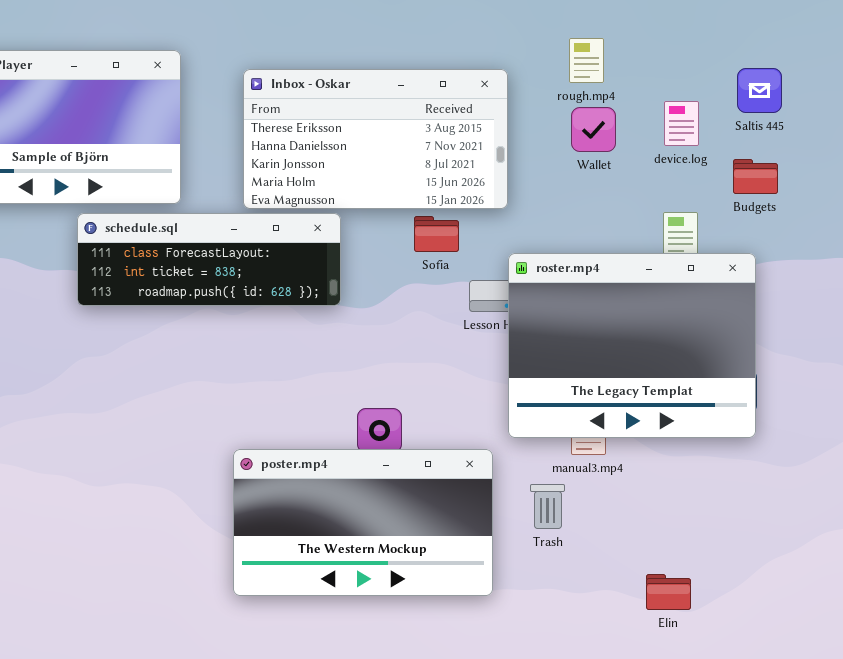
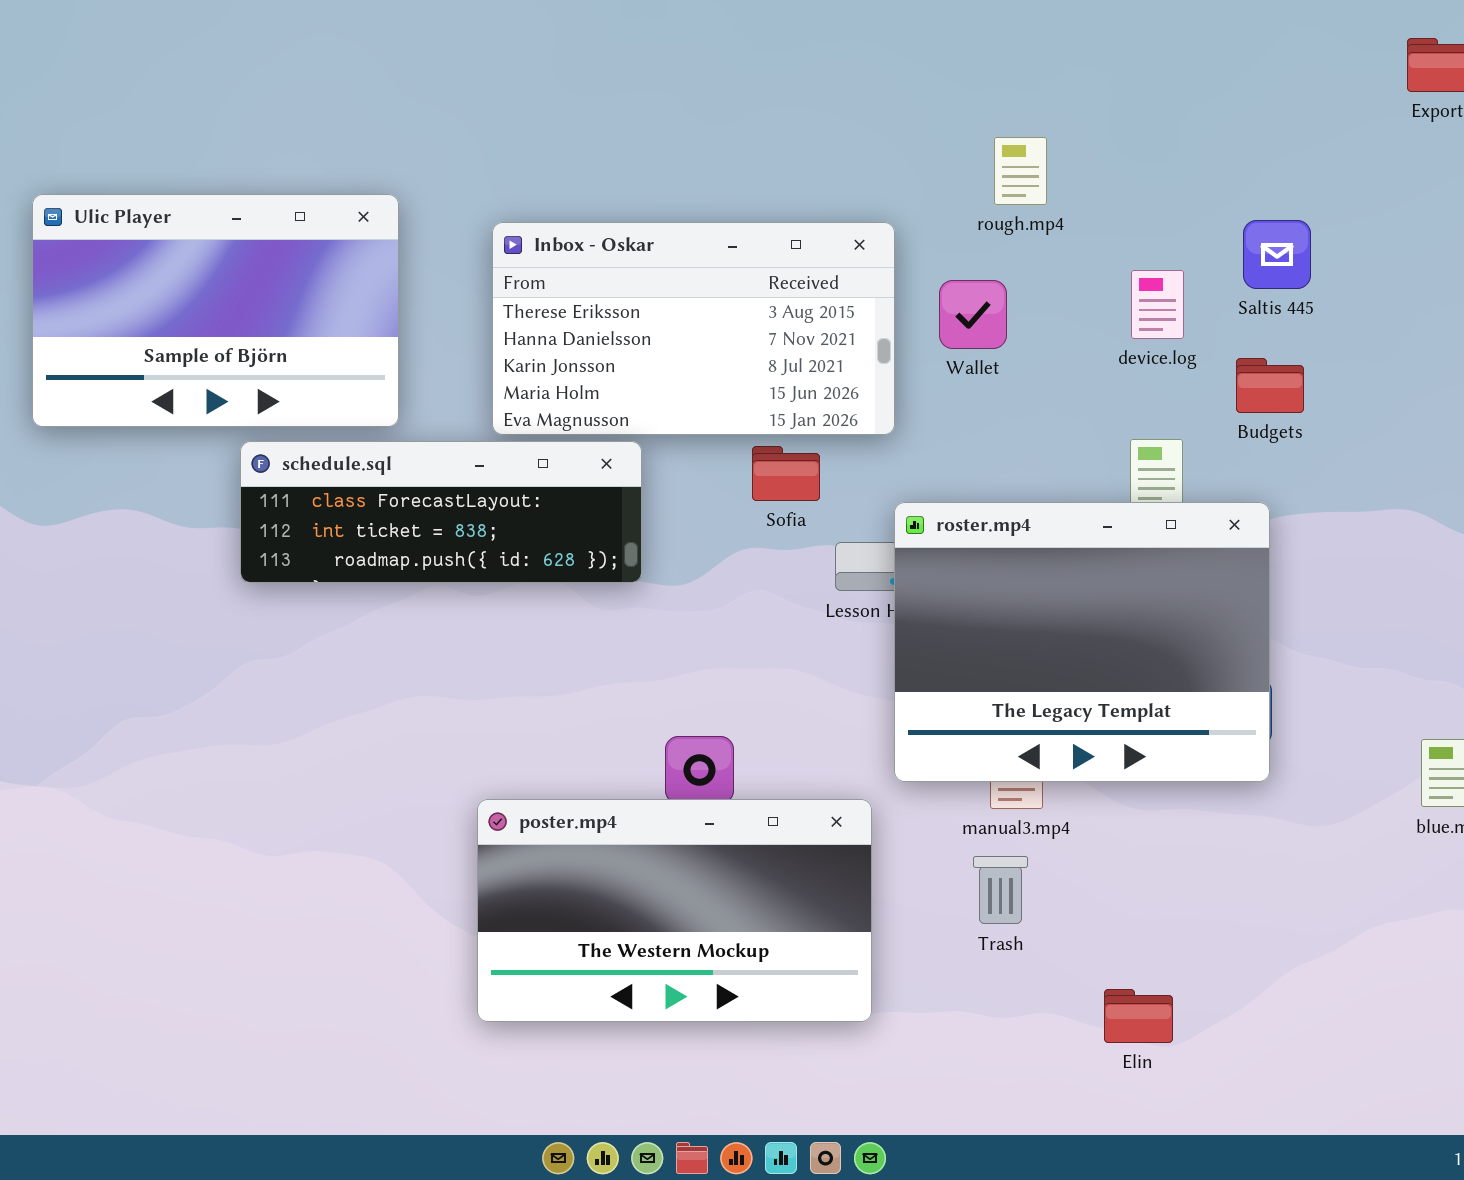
rough.mp4: [569,38,604,83] -> [994,137,1047,205], moved
Wallet: [571,107,616,152] -> [939,280,1007,349], moved
Trash: [530,484,565,529] -> [973,856,1028,924], moved

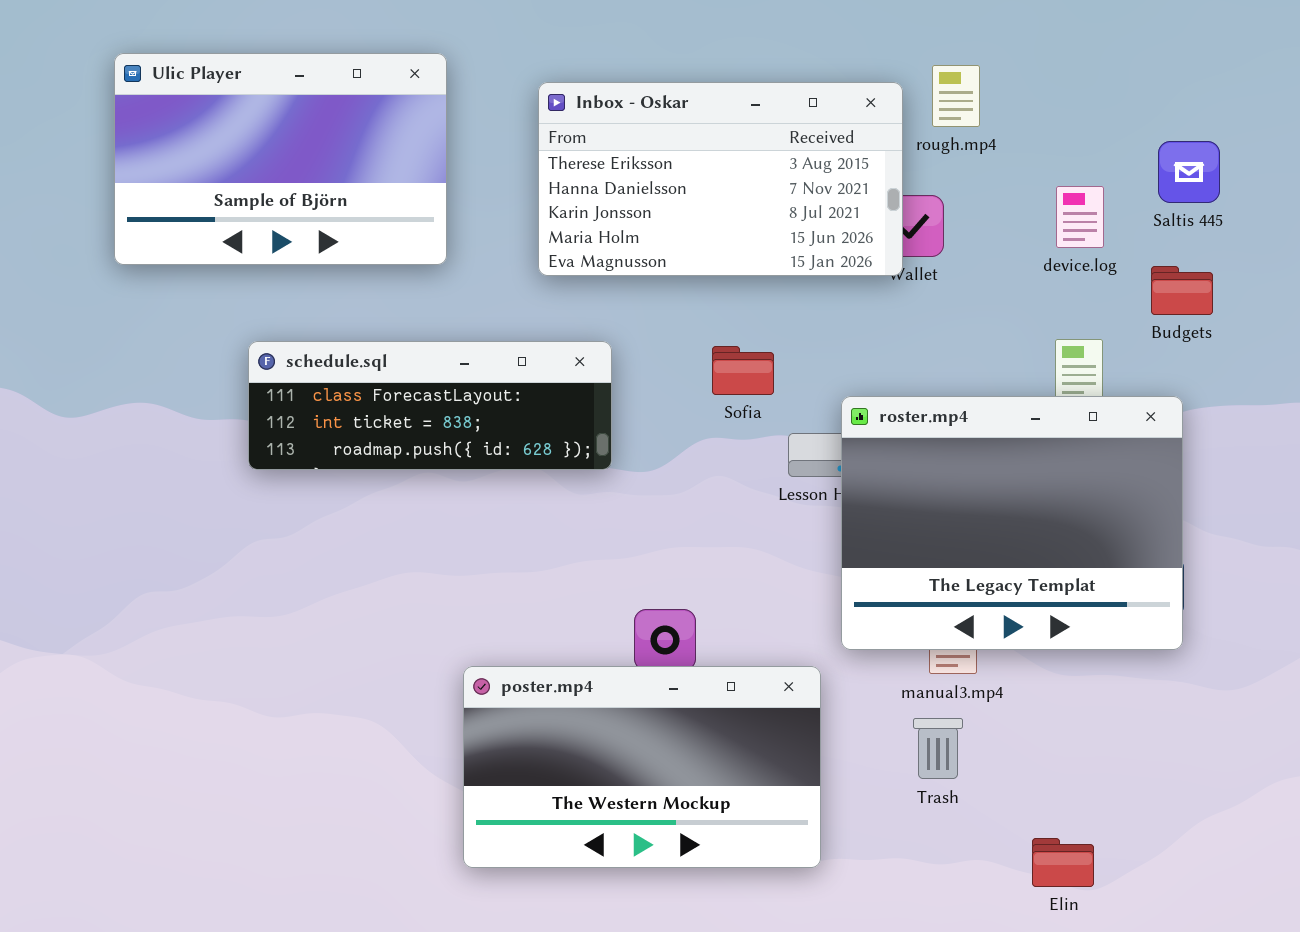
Ulic Player: [32,194,399,427] -> [114,53,447,265], moved
Inbox - Oskar: [492,222,895,435] -> [538,82,903,276], moved

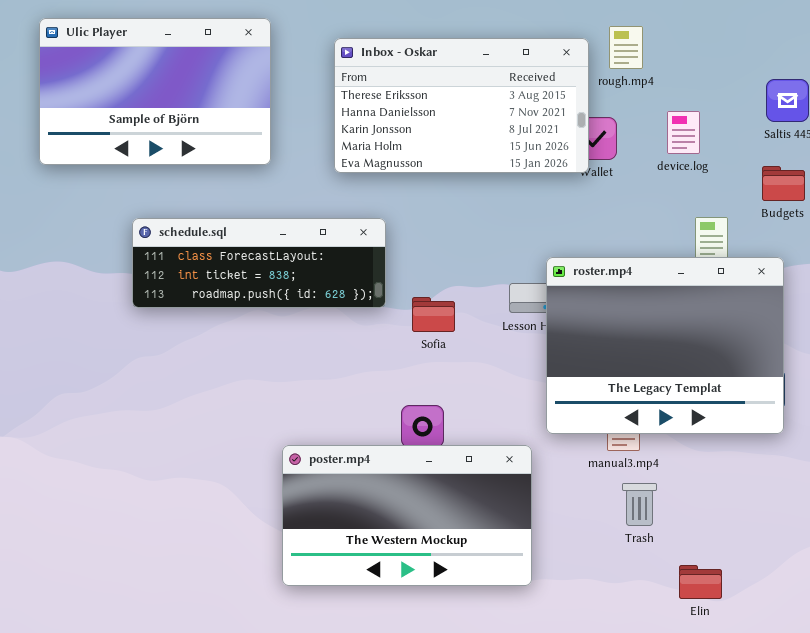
device.log: [1056,186,1104,248] -> [667,111,700,154], moved
Sofia: [712,346,774,395] -> [412,297,455,332], moved
Trash: [913,718,963,779] -> [622,483,657,526], moved

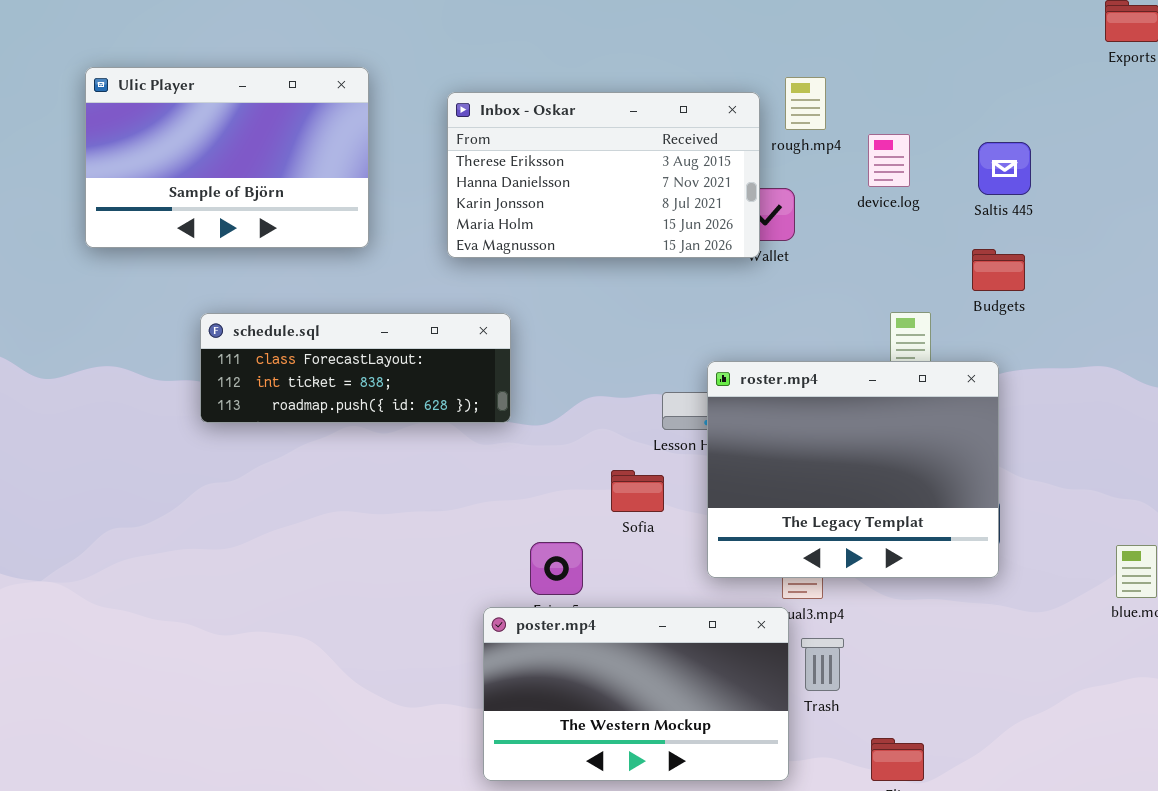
device.log: [667,111,700,154] -> [868,134,910,187], moved
Sofia: [412,297,455,332] -> [611,470,664,512], moved
poster.mp4: [282,445,532,586] -> [483,607,789,781], moved

